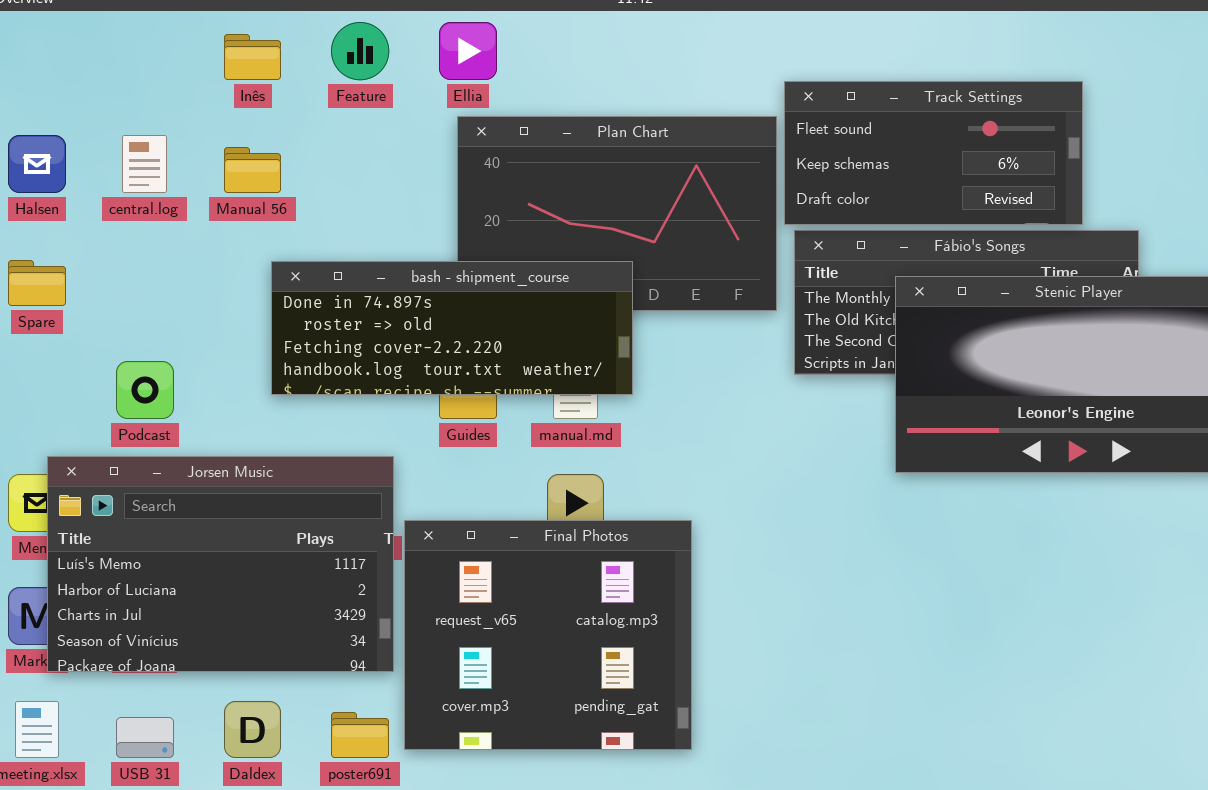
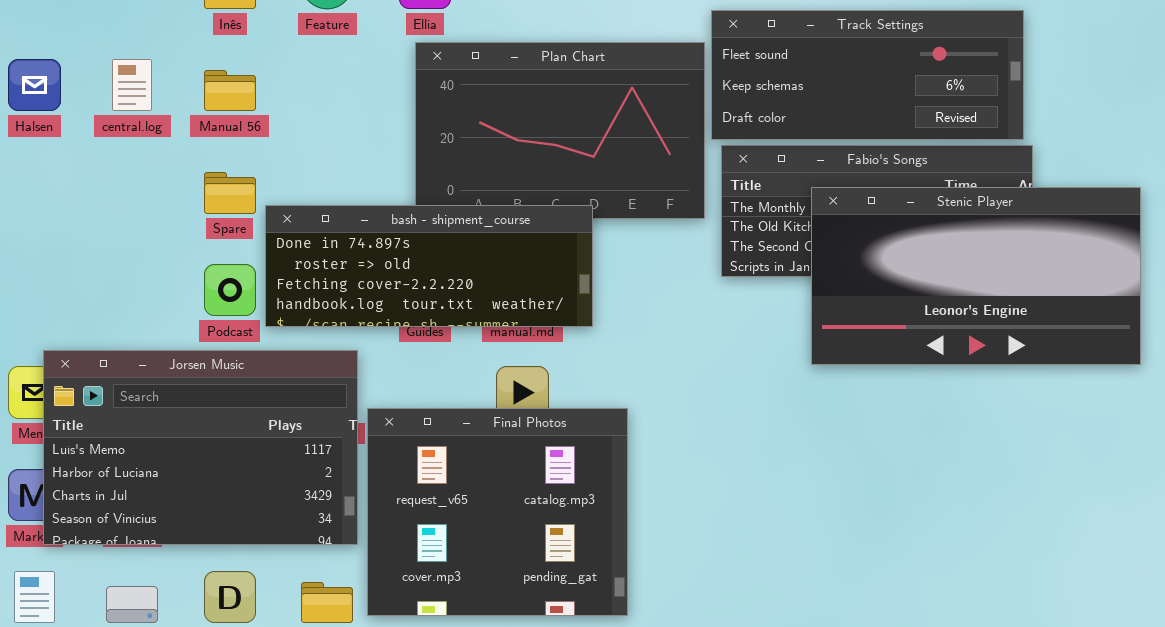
Track Settings: [784,81,1083,225] -> [711,10,1024,140], resized
Spare: [8,260,66,306] -> [204,172,256,214], moved
bash - shipment_course: [271,261,633,395] -> [265,205,593,327], moved
Podcast: [116,361,174,419] -> [204,264,256,316], moved

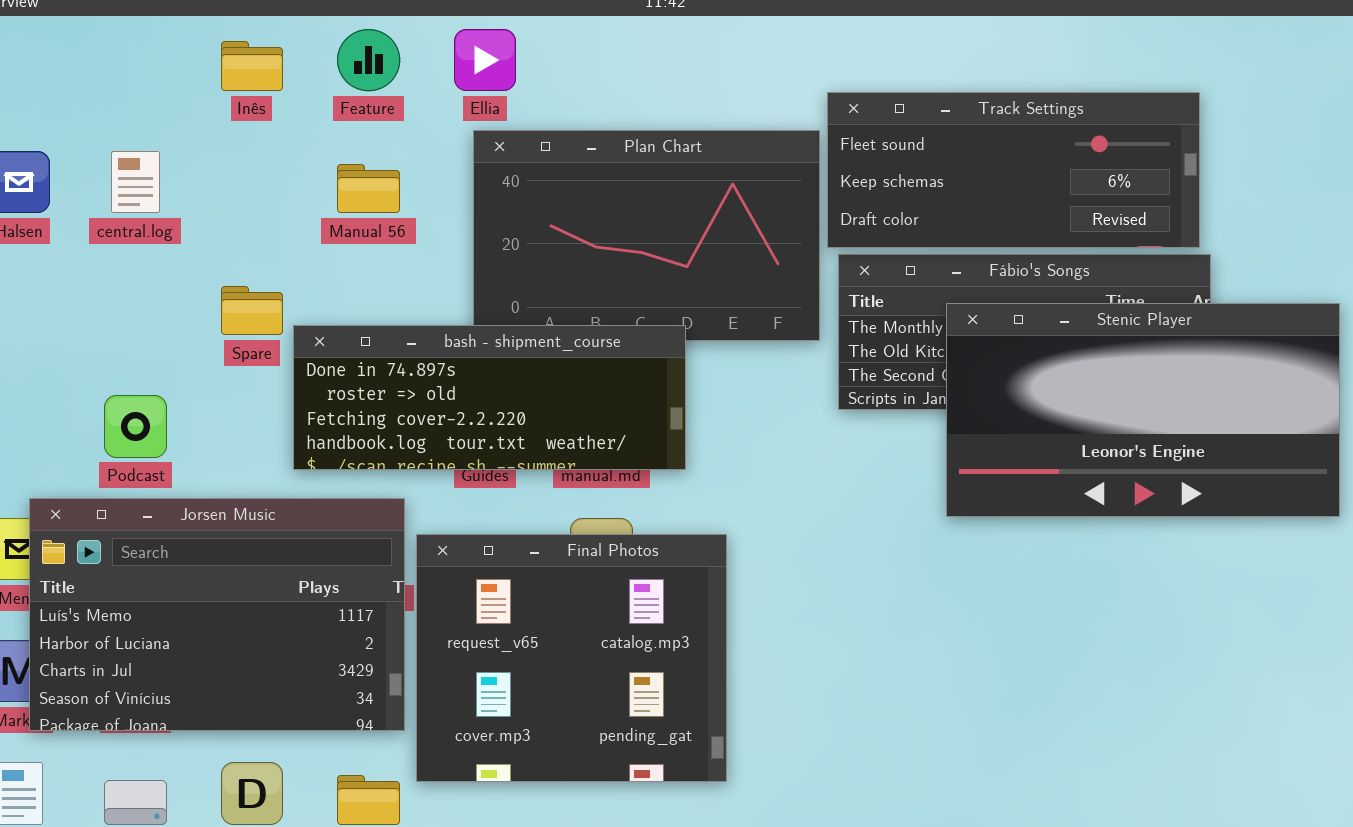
Manual 56: [204,70,256,111] -> [337,164,400,213], moved
Podcast: [204,264,256,316] -> [104,395,167,458], moved
Final Photos: [367,408,628,616] -> [416,534,727,782], moved

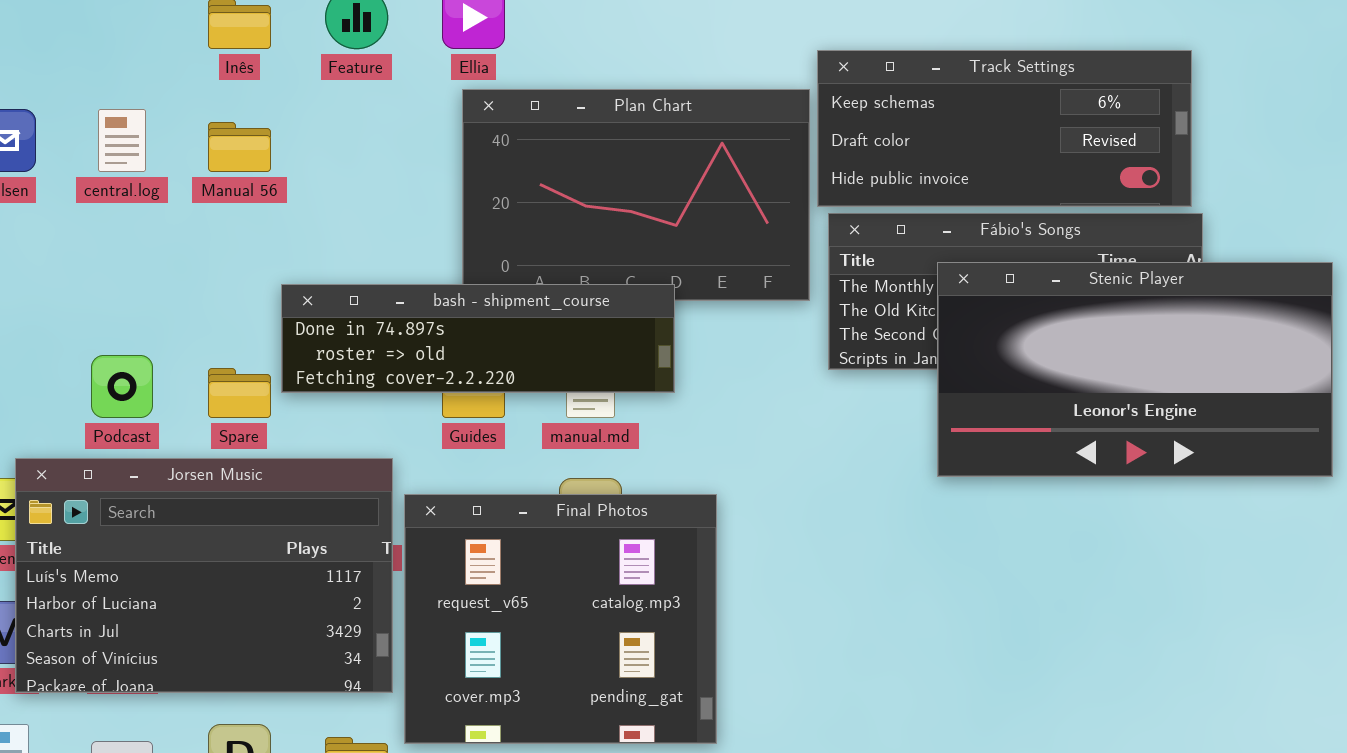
Track Settings: [827,92,1200,248] -> [817,50,1192,207], scrolled down 1 row
Manual 56: [337,164,400,213] -> [208,122,271,172], moved
Spare: [221,286,283,335] -> [208,368,271,418], moved
bash - shipment_course: [293,325,686,470] -> [281,284,675,393], resized

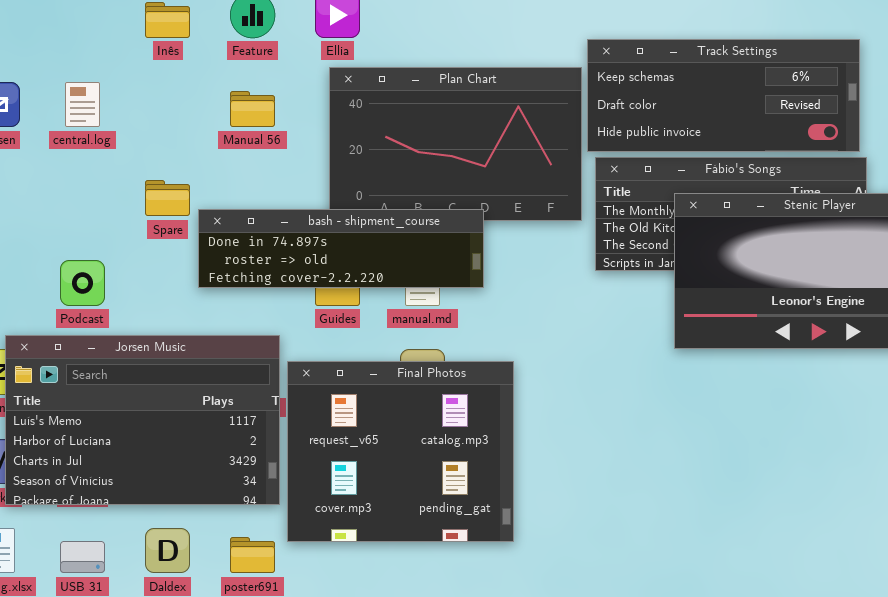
Manual 56: [208,122,271,172] -> [230,91,275,127], moved
Spare: [208,368,271,418] -> [145,180,190,216], moved

